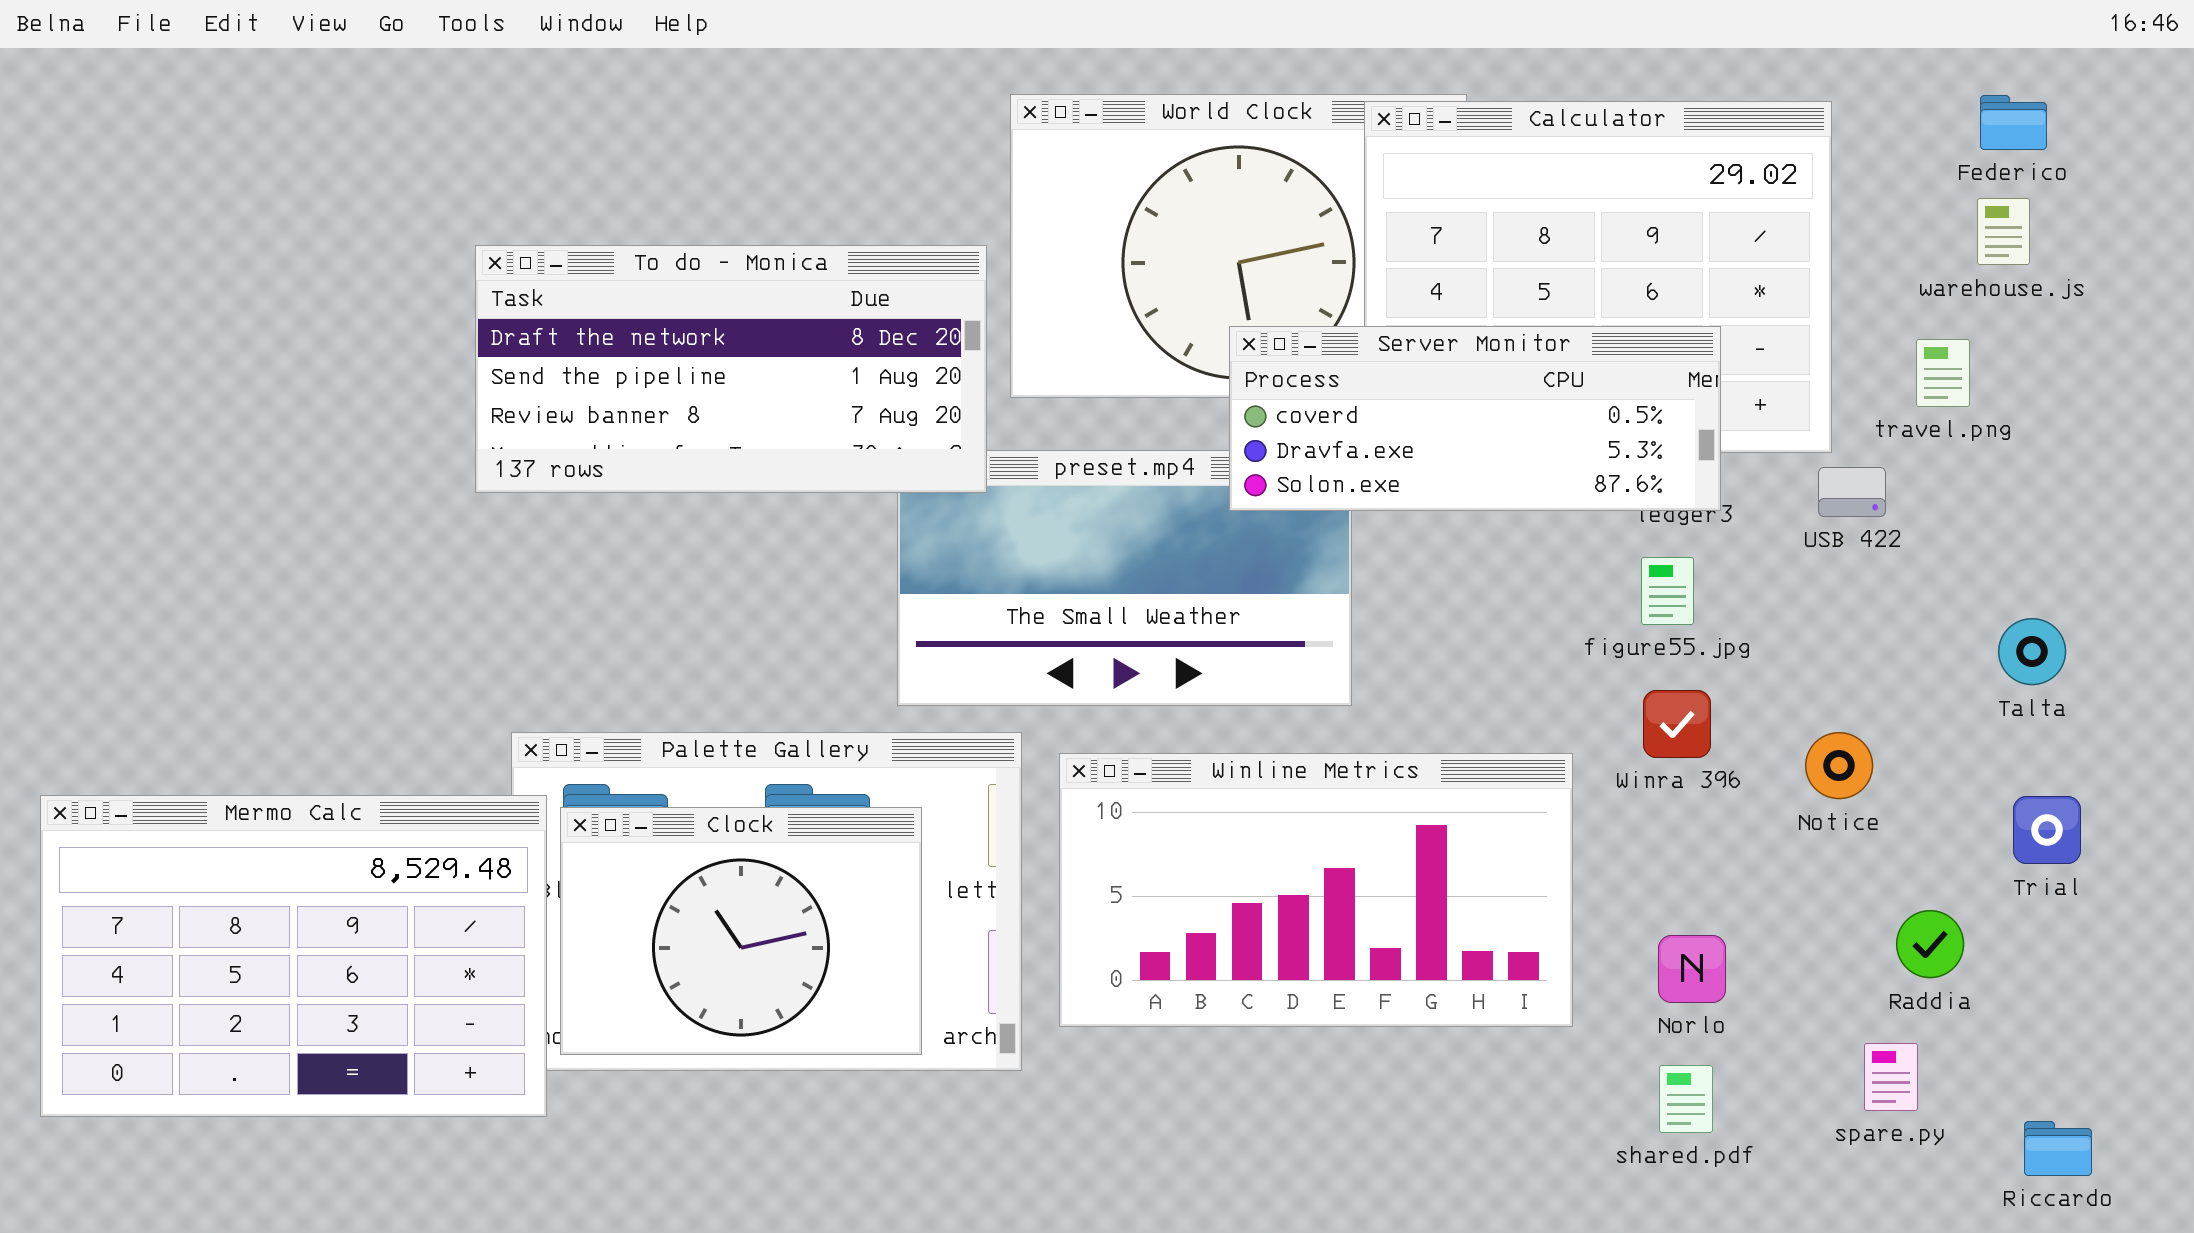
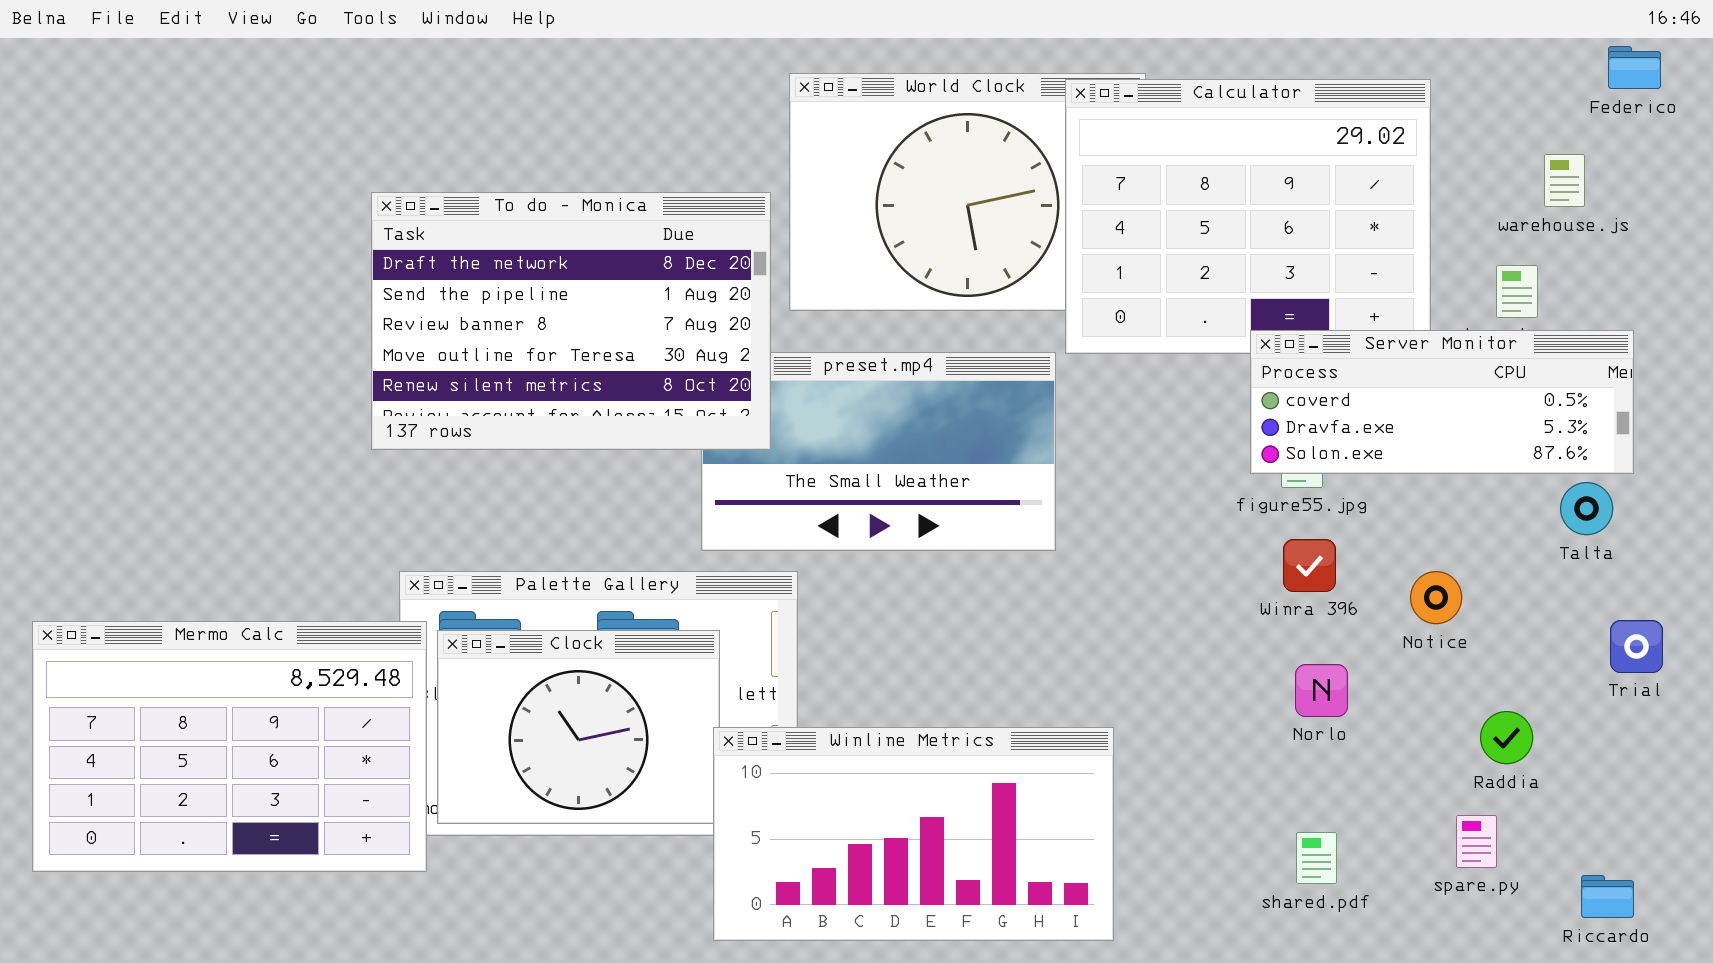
Federico: [1980,95,2047,150] -> [1608,46,1661,89], moved
To do - Monica: [475,245,987,493] -> [371,192,771,450], resized
Server Monitor: [1229,326,1721,511] -> [1250,330,1634,474], moved
Winline Metrics: [1059,753,1573,1027] -> [713,727,1114,941], moved
Trial: [2013,796,2081,864] -> [1610,620,1663,673], moved
Norlo: [1658,935,1726,1003] -> [1295,664,1348,717], moved

